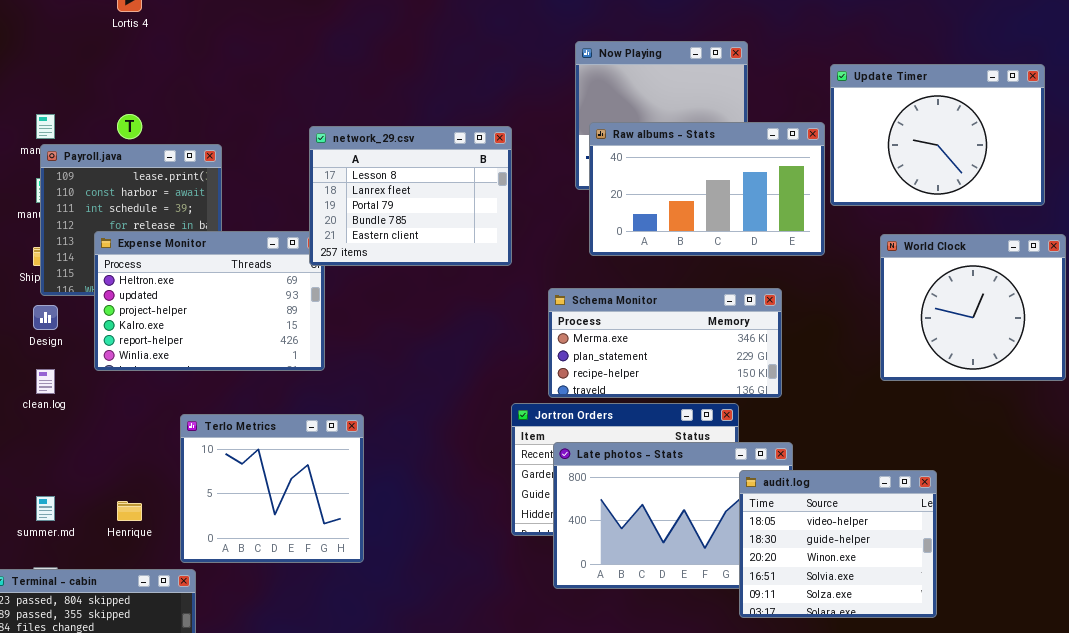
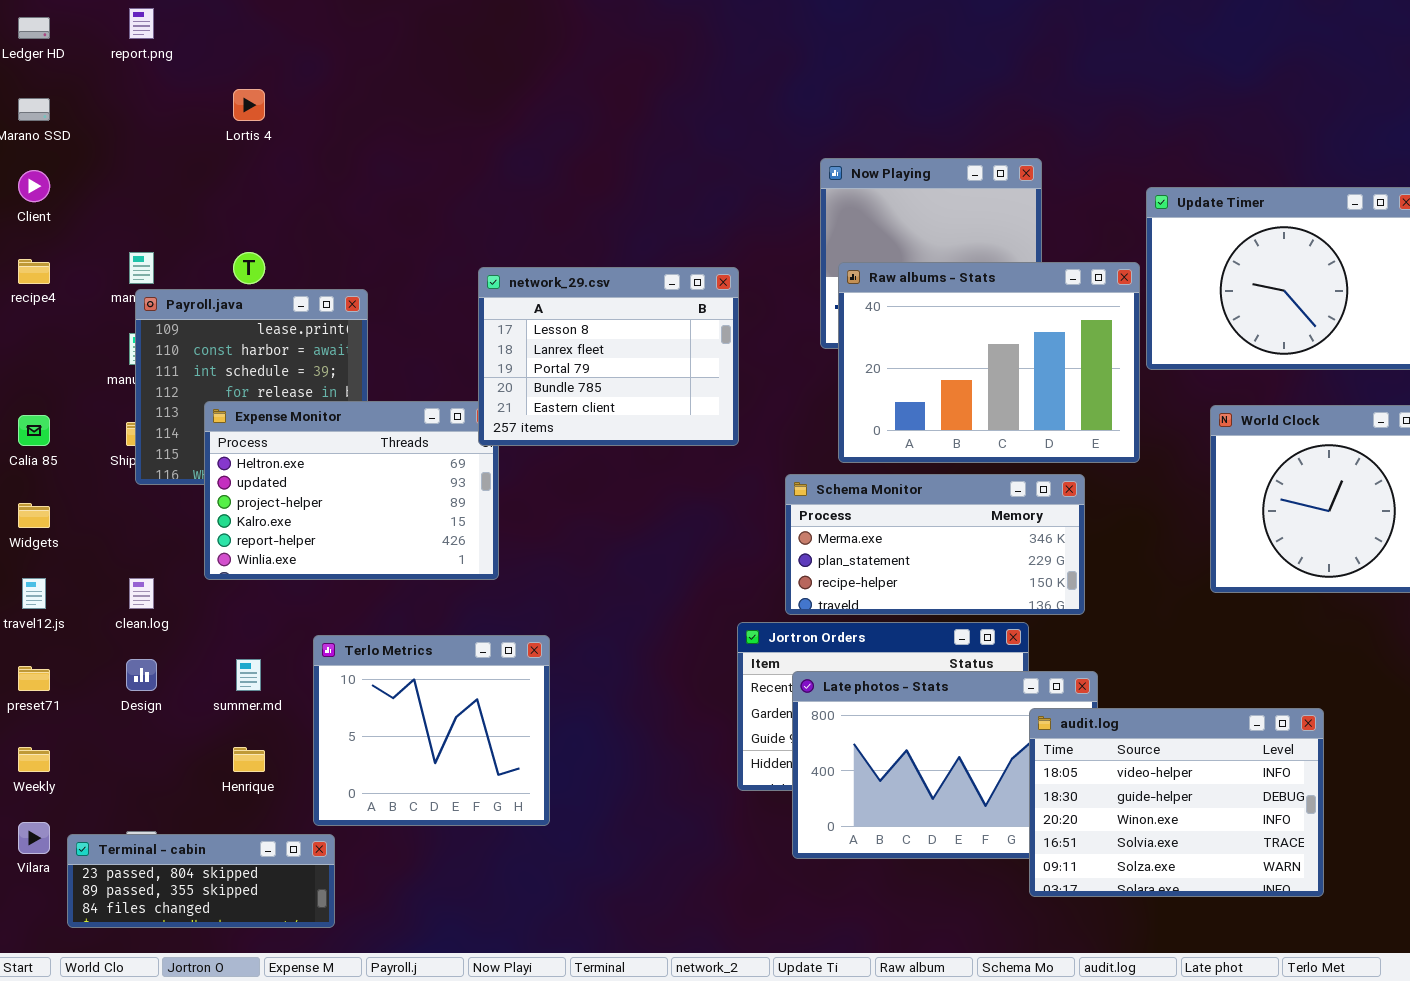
Raw albums - Stats: [589,122,825,256] -> [838,262,1140,463], resized
Design: [33,305,58,330] -> [126,659,157,691], moved
audit.log: [739,470,937,618] -> [1029,708,1324,897], resized
summer.md: [36,496,55,521] -> [236,659,261,691], moved

